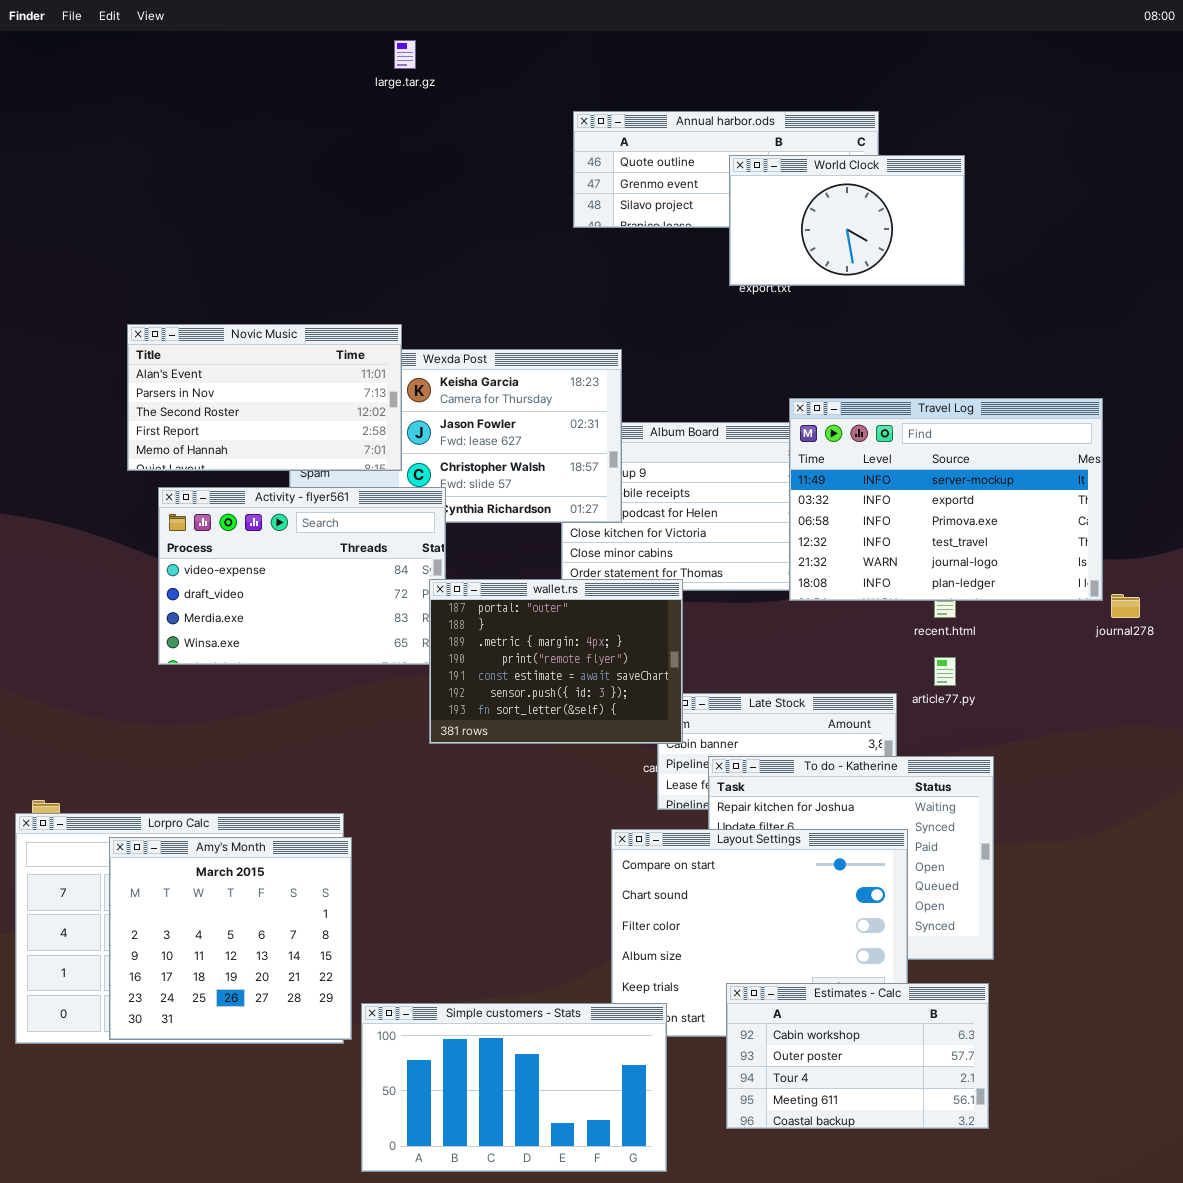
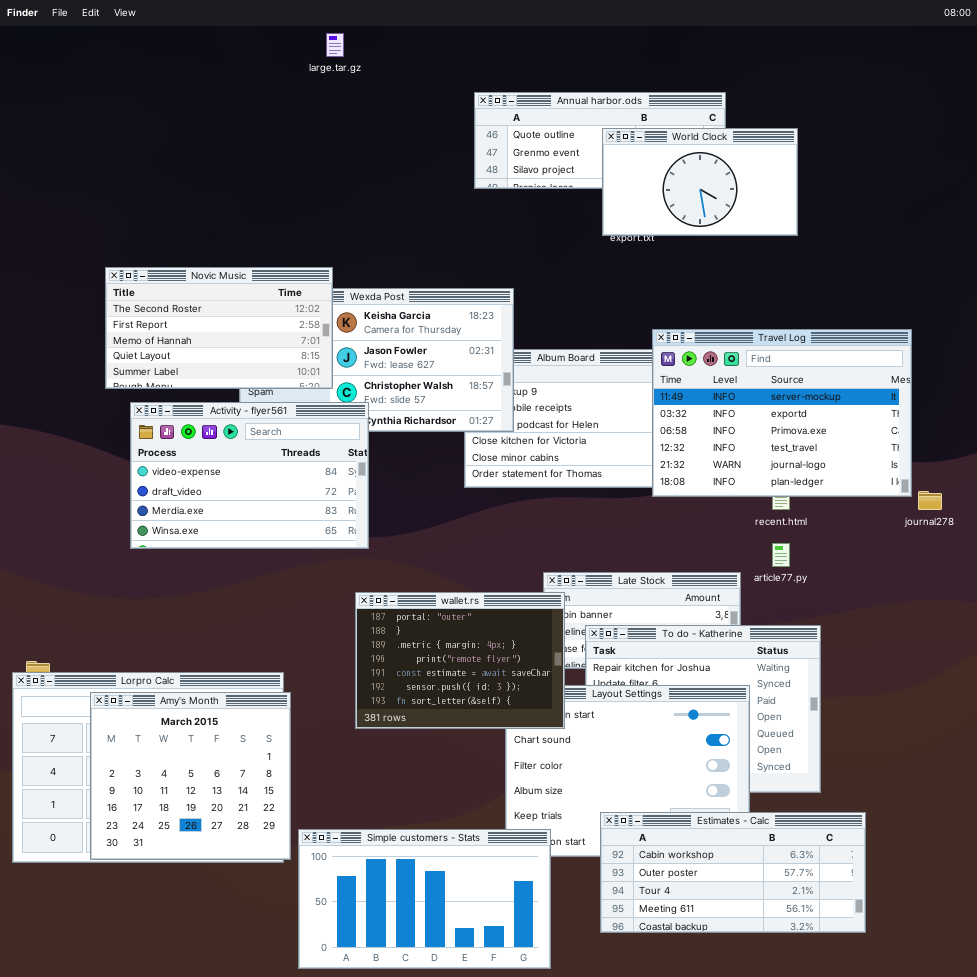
Novic Music: [127,324,402,471] -> [105,267,333,389], scrolled down 2 rows
wallet.rs: [429,579,683,744] -> [355,592,565,729], moved
Estimates - Calc: [726,983,989,1129] -> [600,812,866,933], resized

